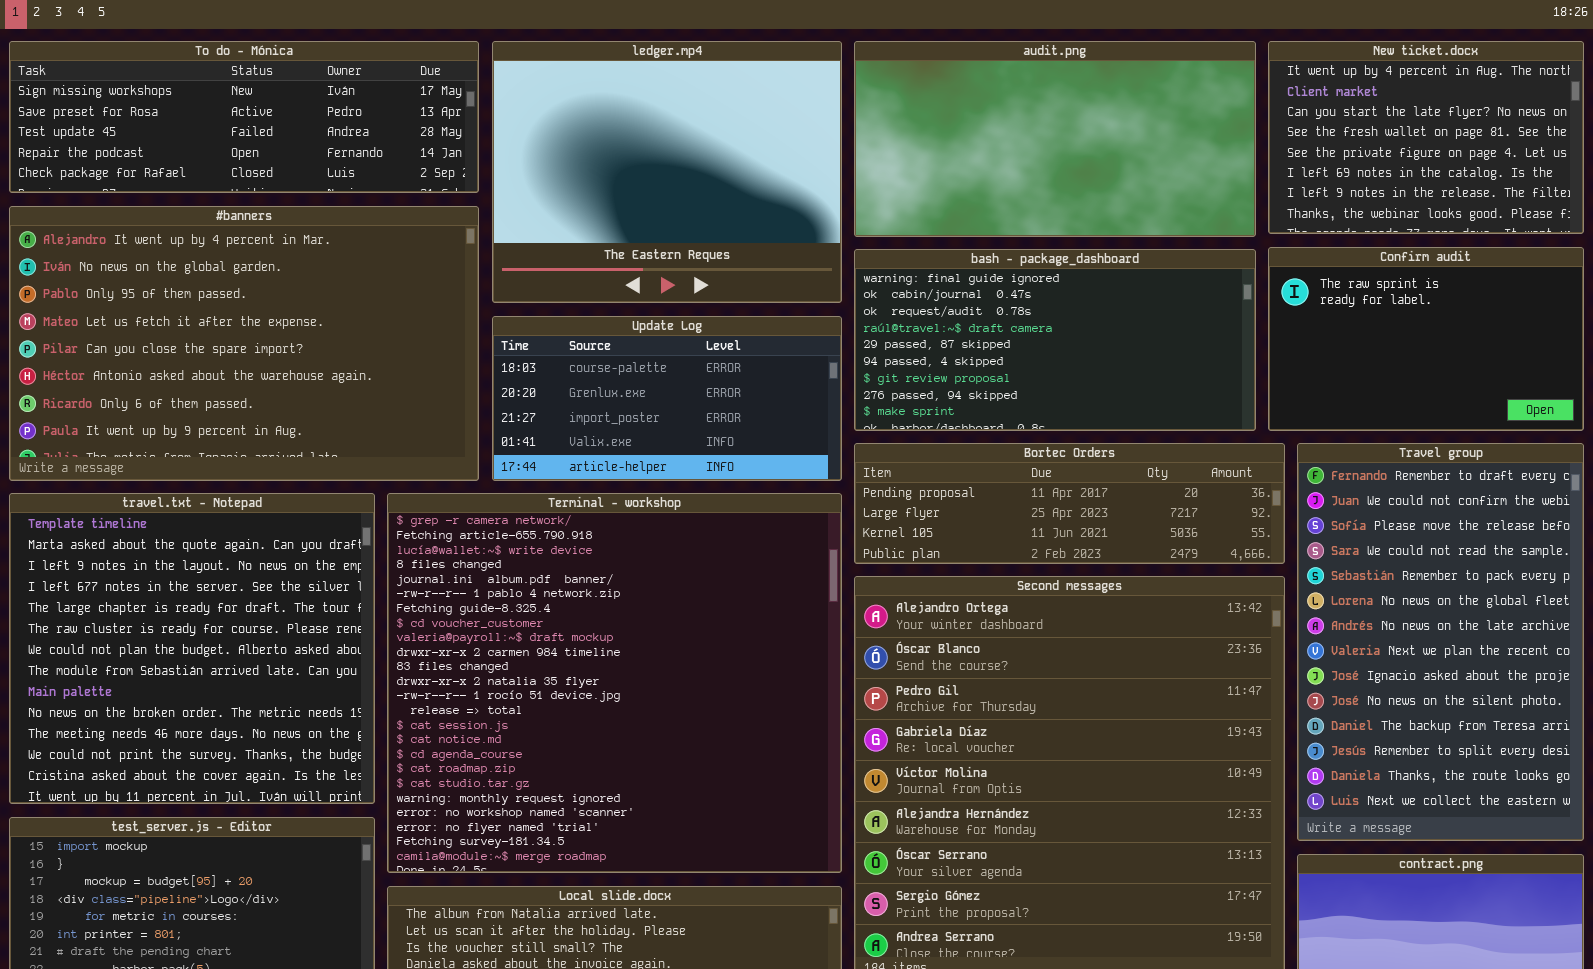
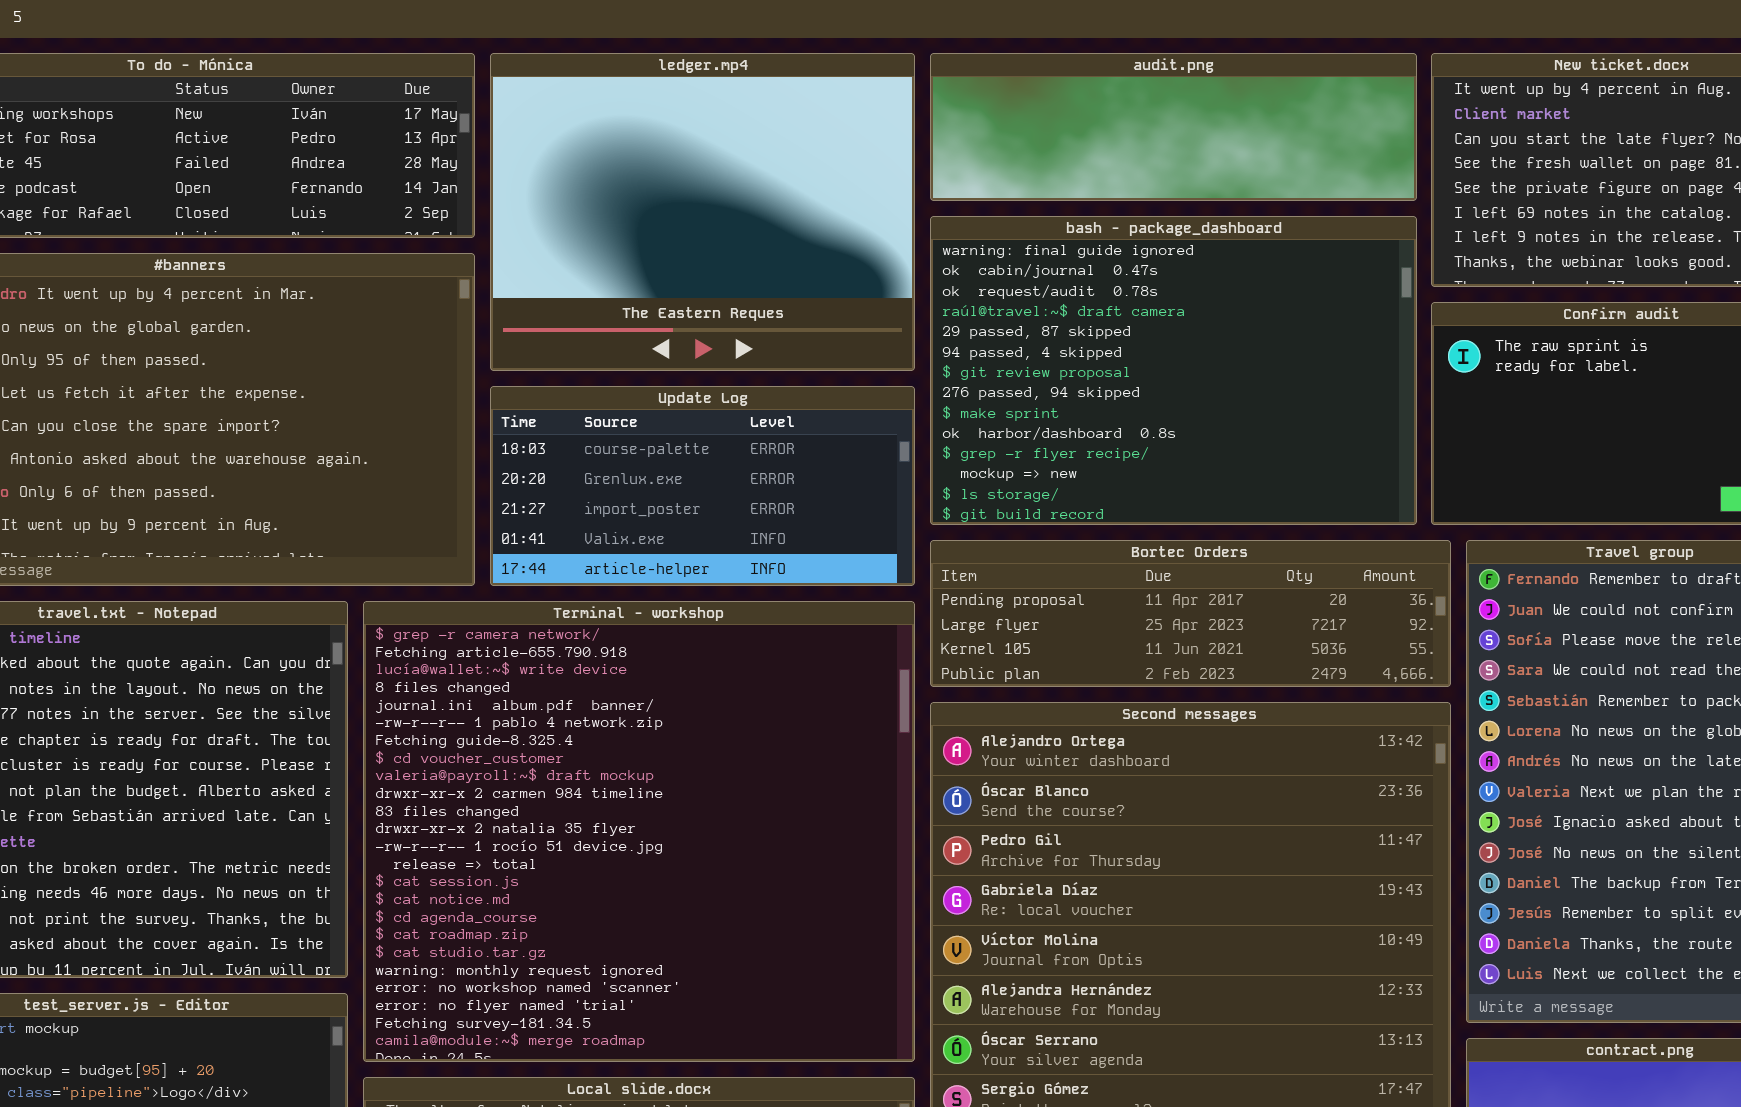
audit.png: [854,41,1256,237] -> [930,53,1417,201], resized
bash - package_dashboard: [854,249,1256,431] -> [930,216,1417,525], resized

